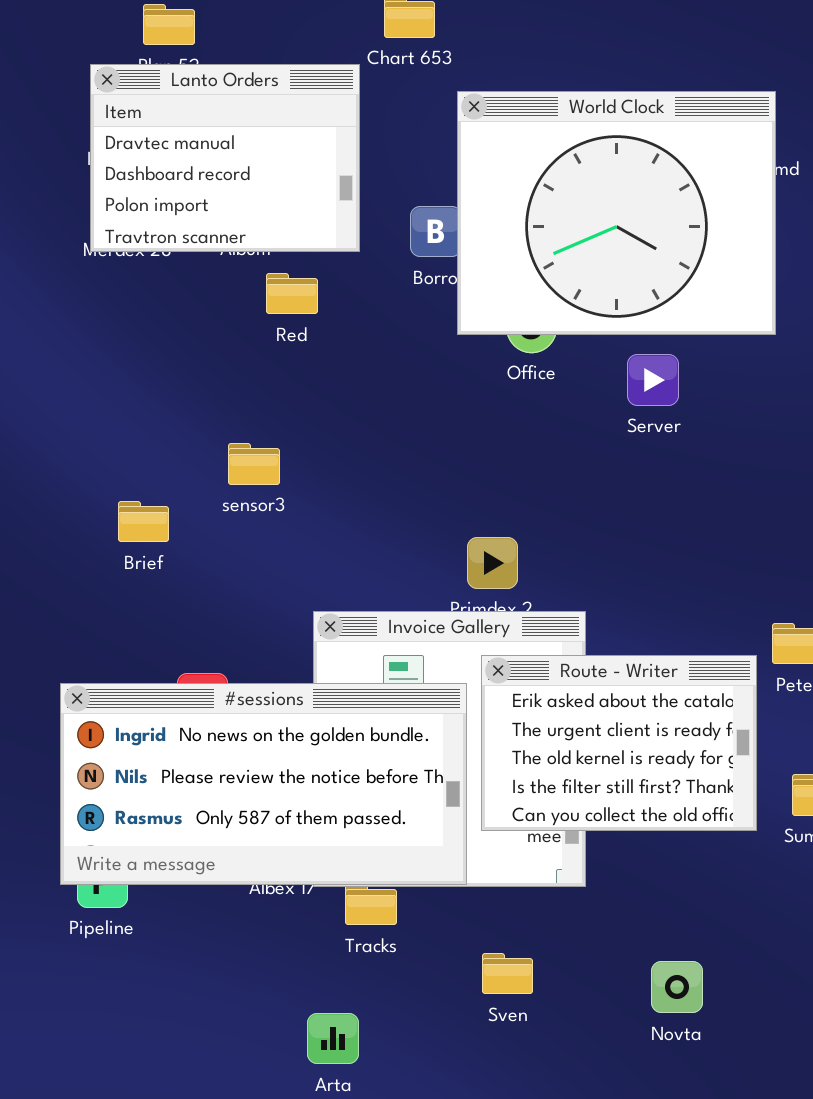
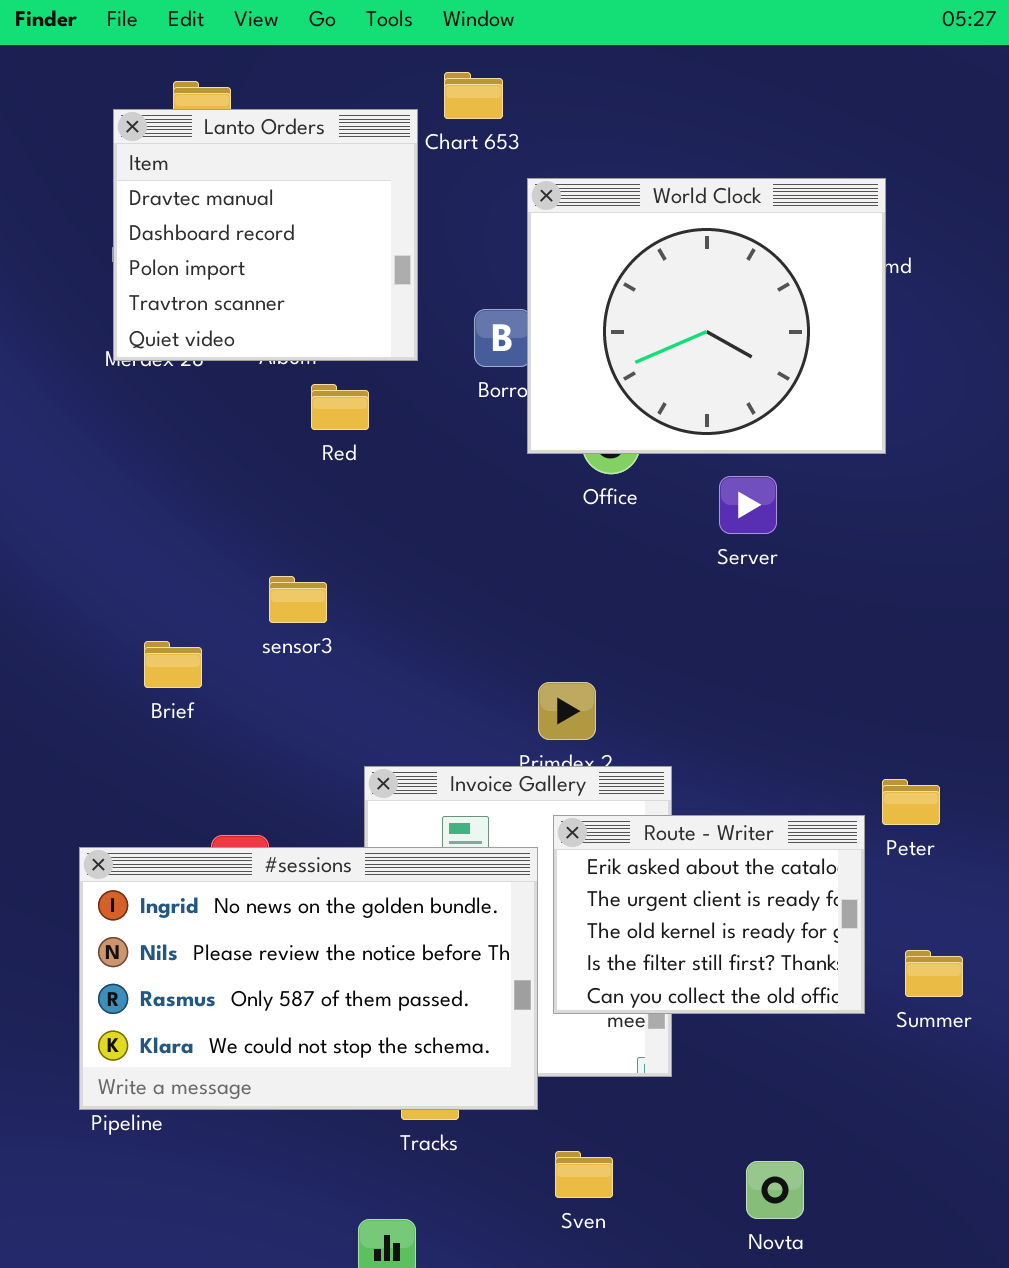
Lanto Orders: [90,64,360,252] -> [113,109,418,361], resized
#sessions: [60,683,467,885] -> [79,847,538,1110], resized

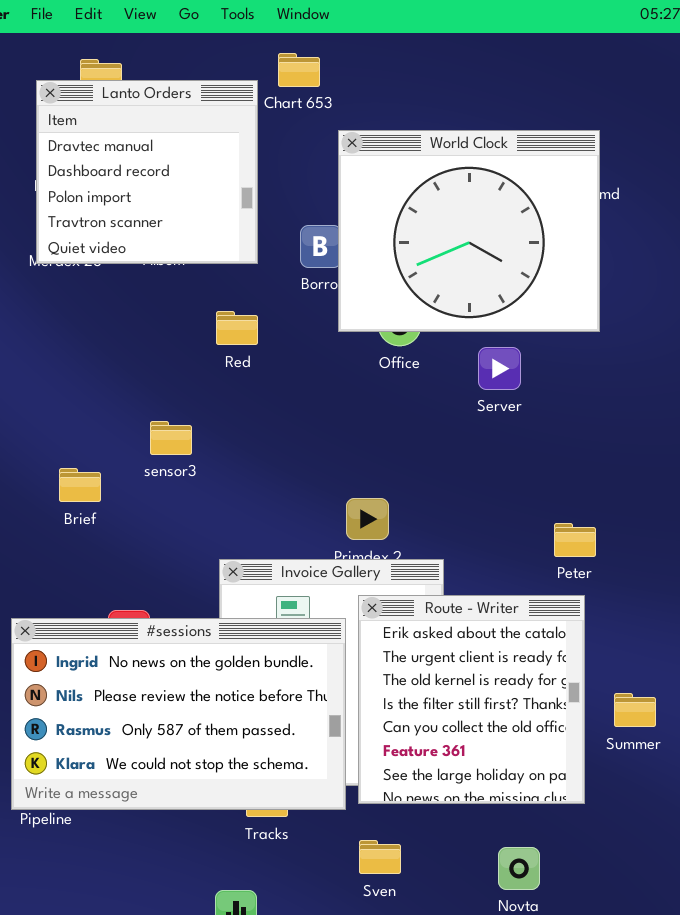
Red: [311,384,369,430] -> [216,311,258,345], moved
Peter: [882,779,940,825] -> [554,523,596,557], moved
Route - Writer: [553,815,865,1014] -> [358,595,585,804], resized

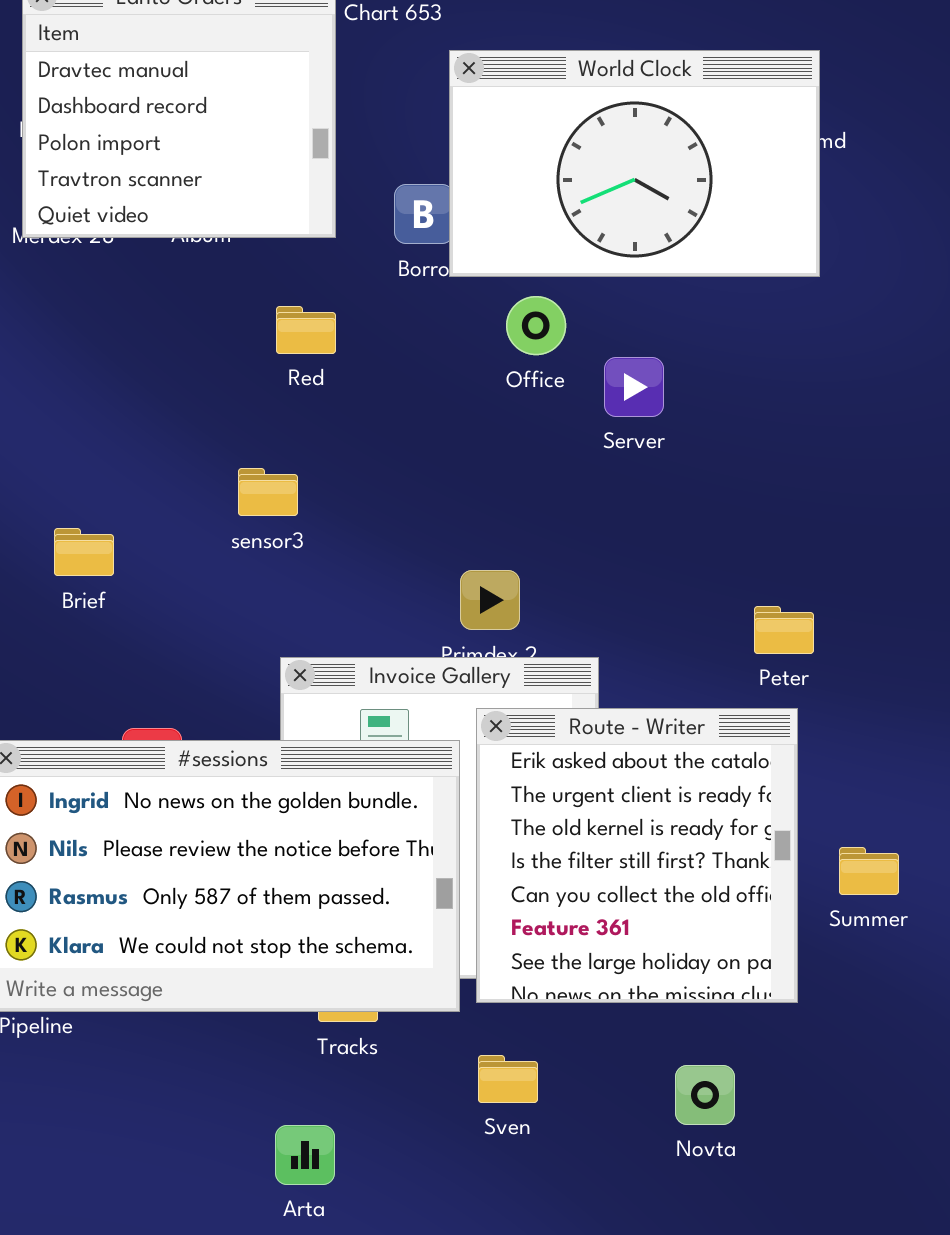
World Clock: [338,130,600,332] -> [449,50,820,277], resized
Server: [478,347,521,390] -> [604,357,664,417], moved
sensor3: [150,421,192,455] -> [238,468,298,516], moved

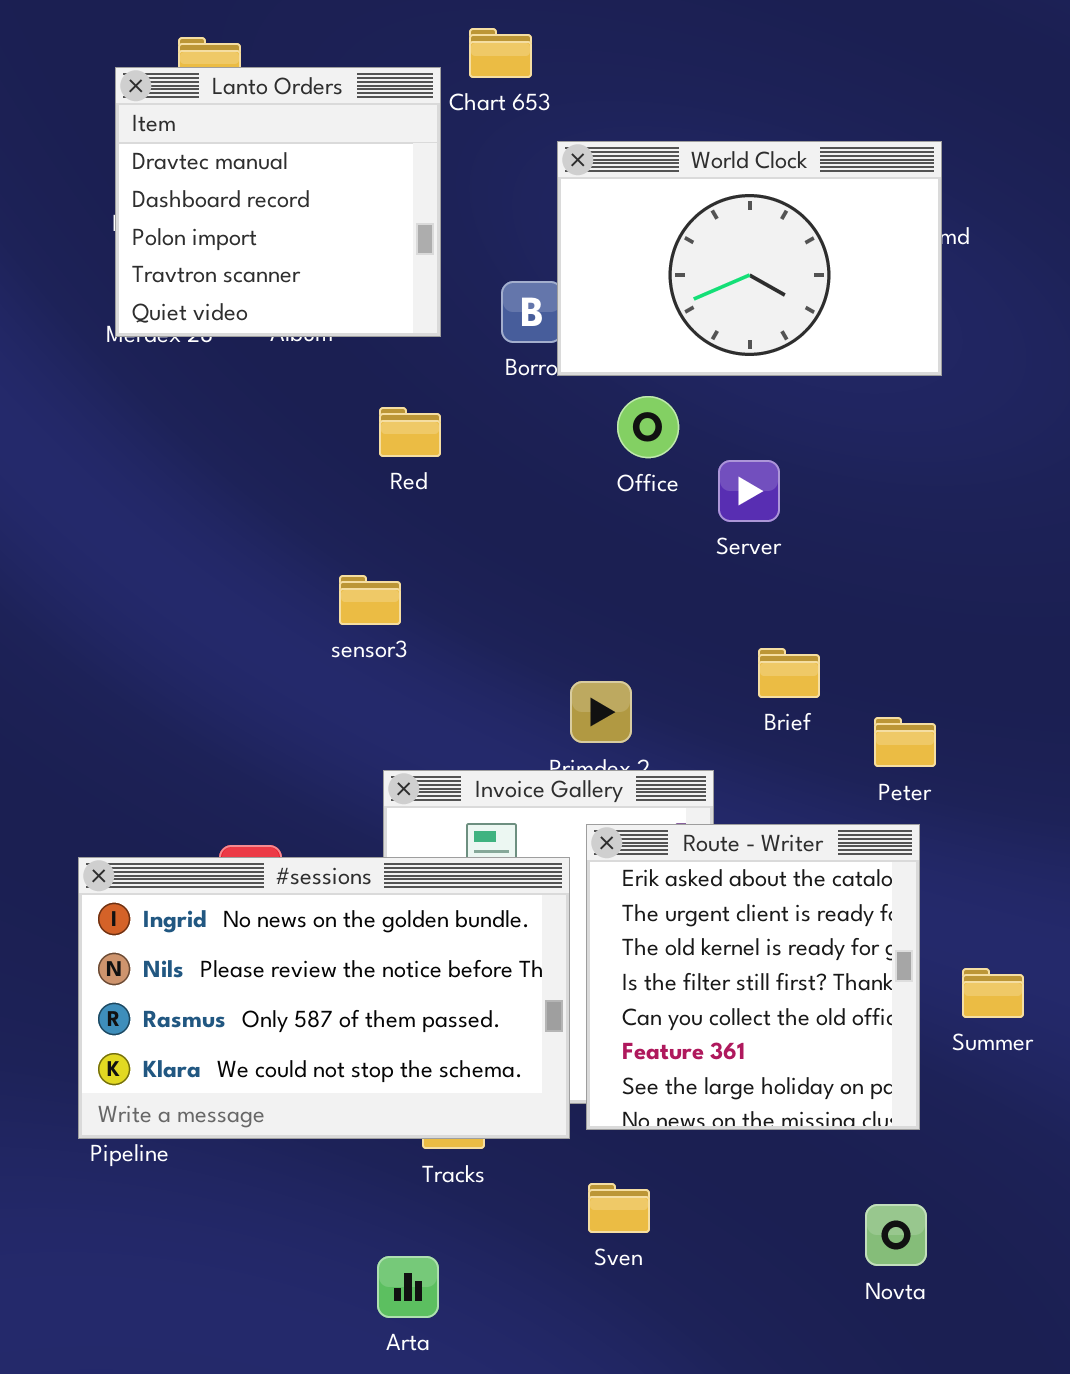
Brief: [54,528,114,576] -> [758,648,820,698], moved
Novta: [675,1065,735,1125] -> [865,1204,927,1266], moved

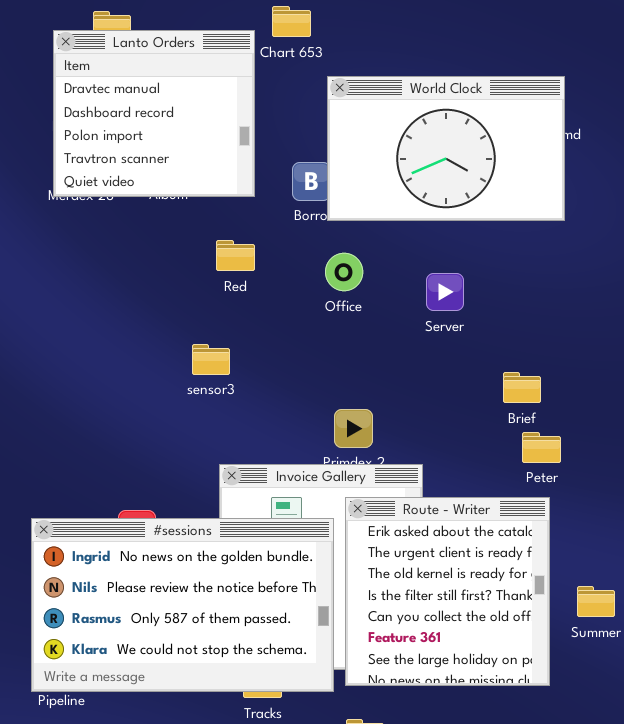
Office: [617,396,679,458] -> [325,253,363,291], moved
Brief: [758,648,820,698] -> [503,372,541,403], moved

